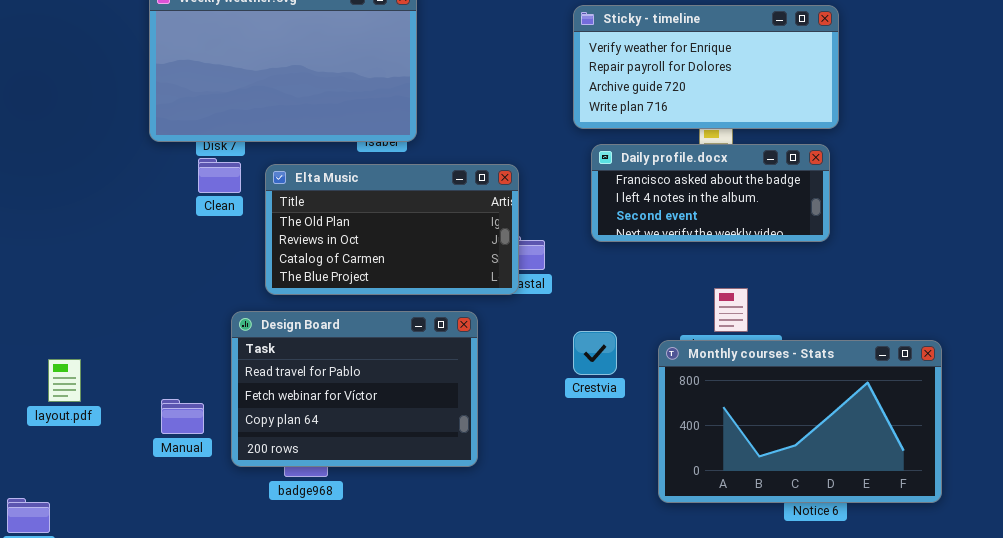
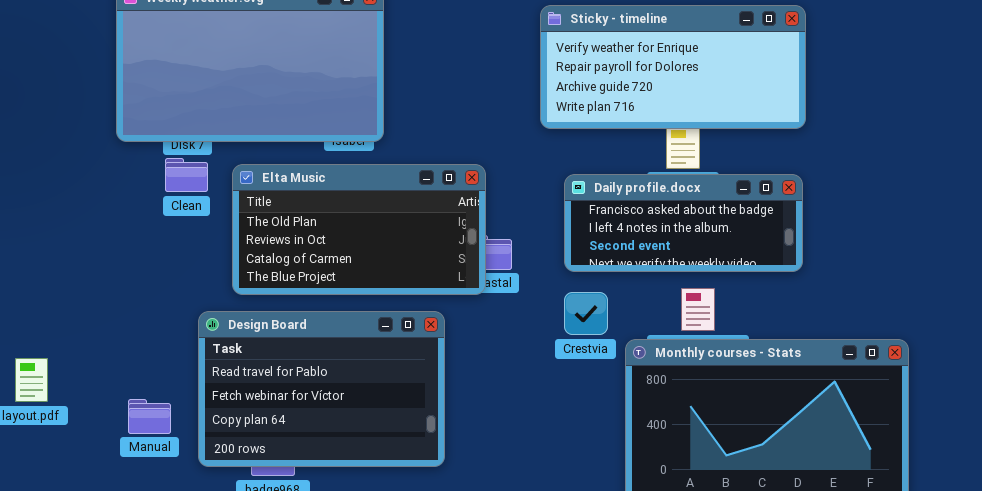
Daily profile.docx: [591,144,830,242] -> [564,174,803,272], moved
Crestvia: [573,331,617,375] -> [564,292,608,335], moved

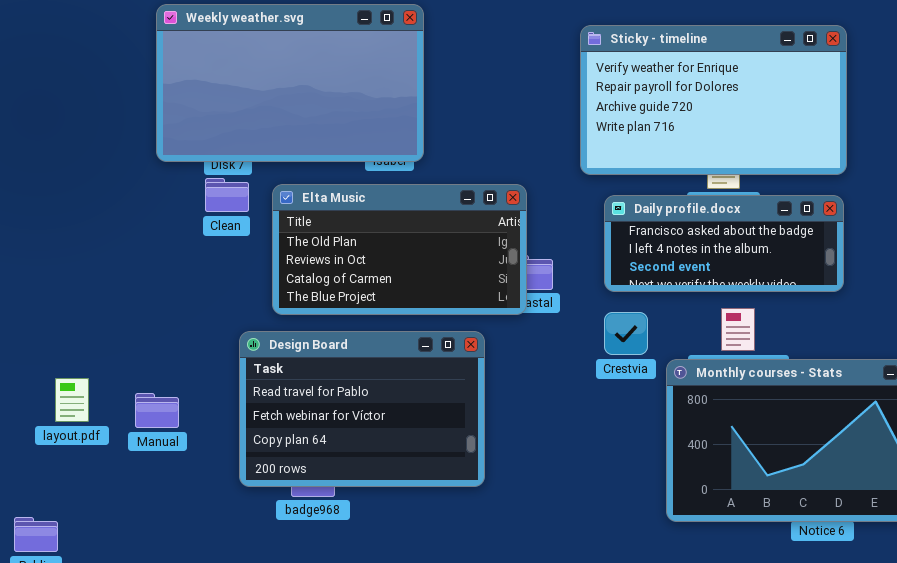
Sticky - timeline: [540,5,806,129] -> [580,25,847,175], resized
Manual: [128,399,171,434] -> [135,393,179,428], moved

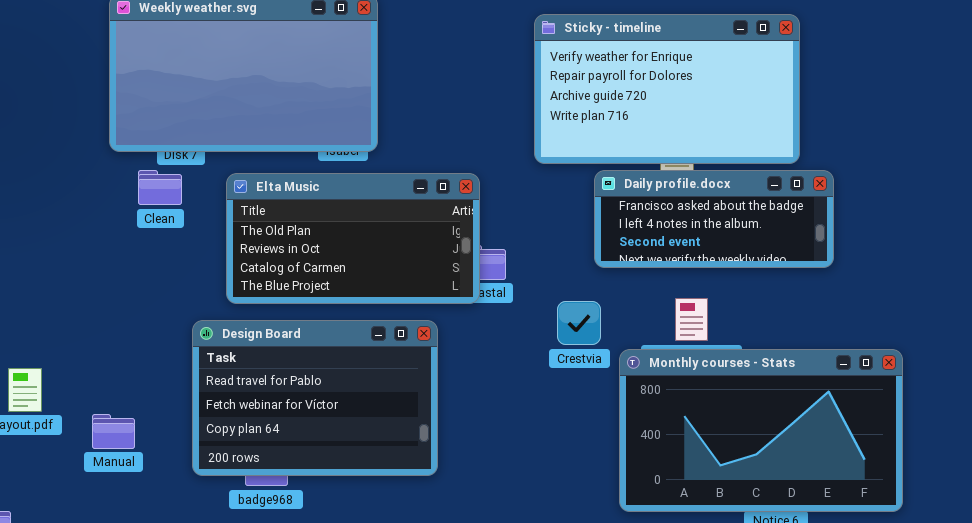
Clean: [205,178,249,212] -> [138,170,182,205], moved
Daily profile.docx: [604,195,844,292] -> [594,170,834,268], moved
Manual: [135,393,179,428] -> [92,414,135,449], moved

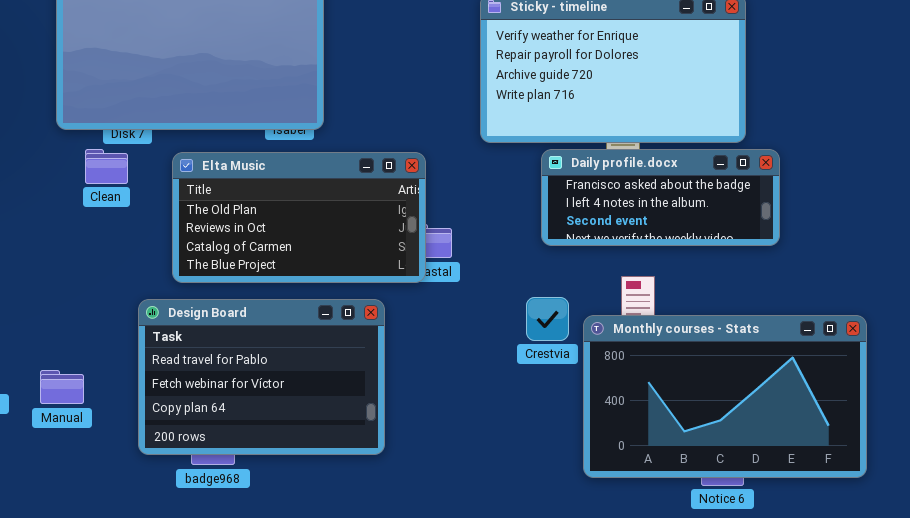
Crestvia: [557,301,601,345] -> [526,297,569,341], moved
Monthly courses - Stats: [619,349,903,512] -> [583,315,867,478], moved
Manual: [92,414,135,449] -> [40,370,84,404], moved

